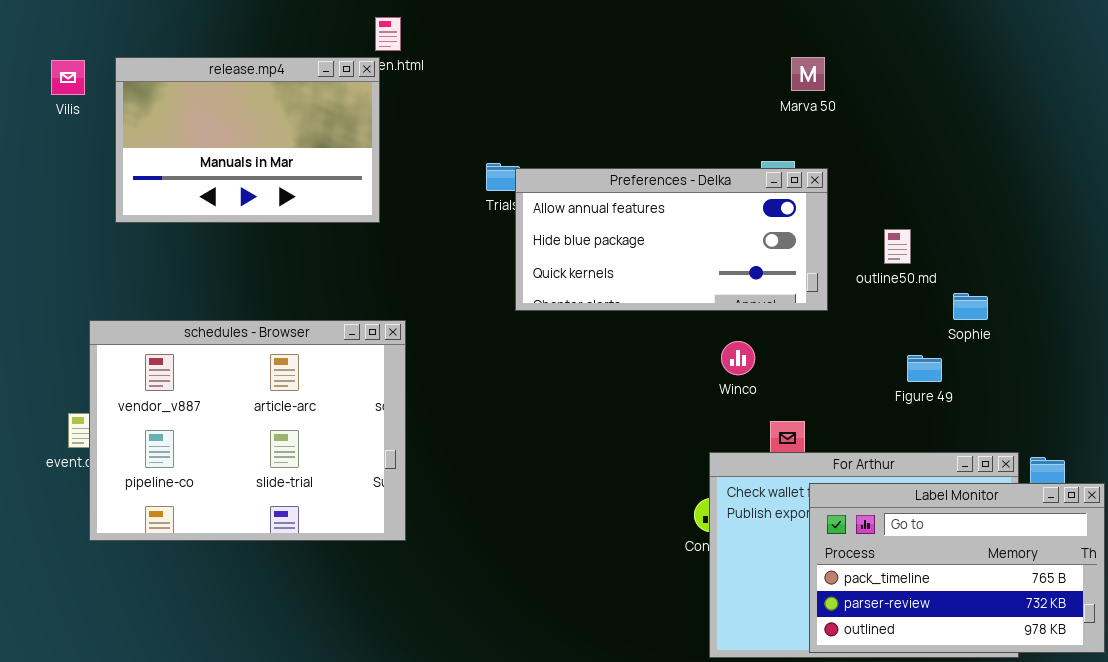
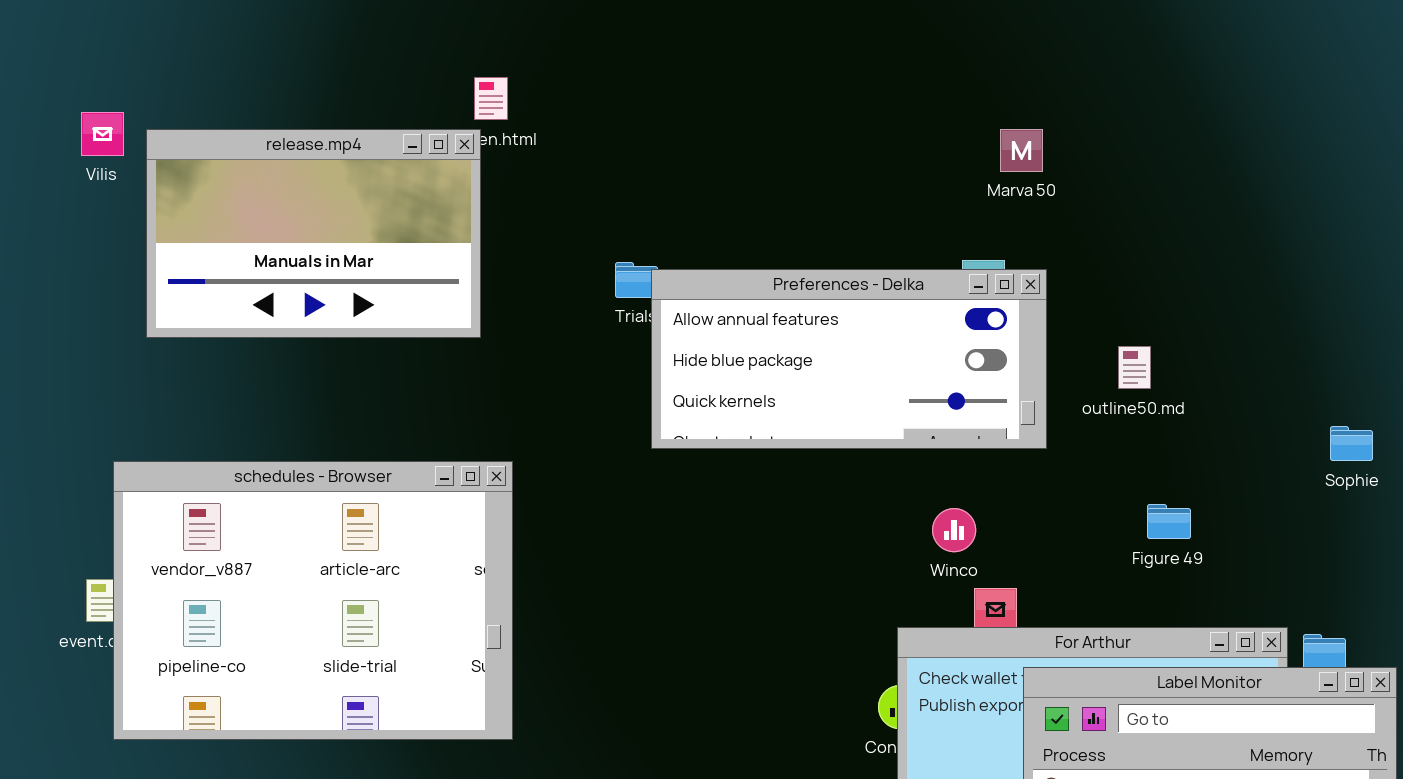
Vilis: [51,60,85,95] -> [81,112,124,156], moved
Sophie: [953,293,988,320] -> [1330,426,1373,461], moved
Winco: [721,341,755,375] -> [932,508,976,552], moved

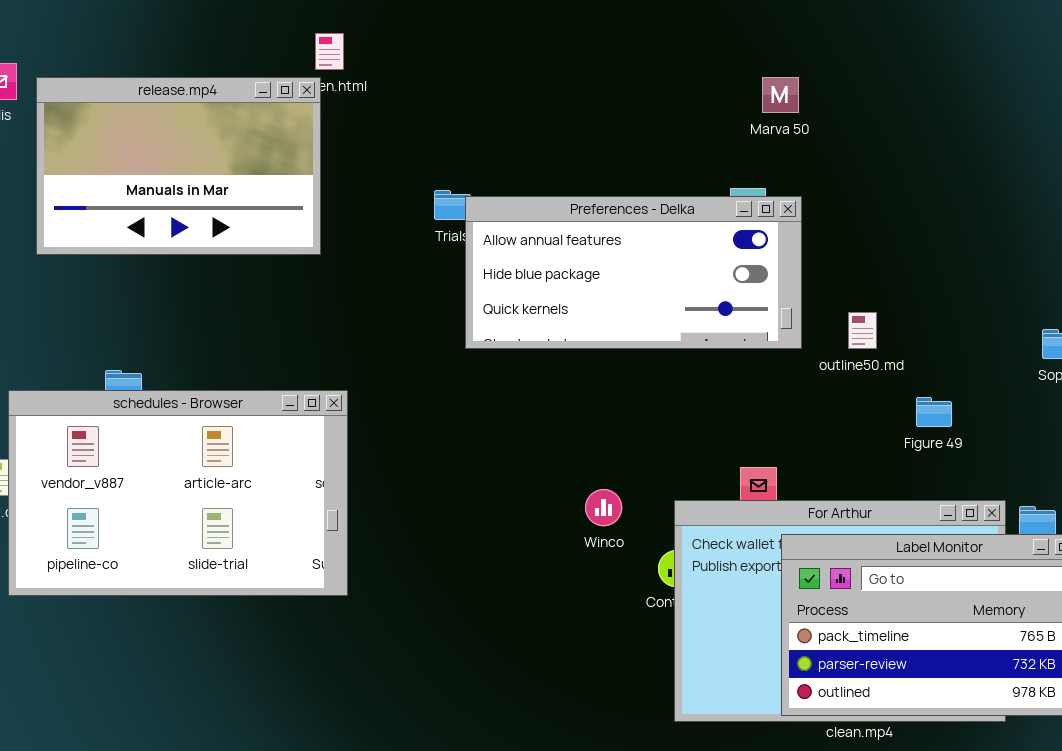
outline50.md: [1118,346,1151,389] -> [848,312,877,349], moved
schedules - Browser: [113,461,513,740] -> [8,390,348,596], resized
Figure 49: [1147,504,1191,539] -> [916,397,952,427], moved
Winco: [932,508,976,552] -> [585,489,622,526], moved

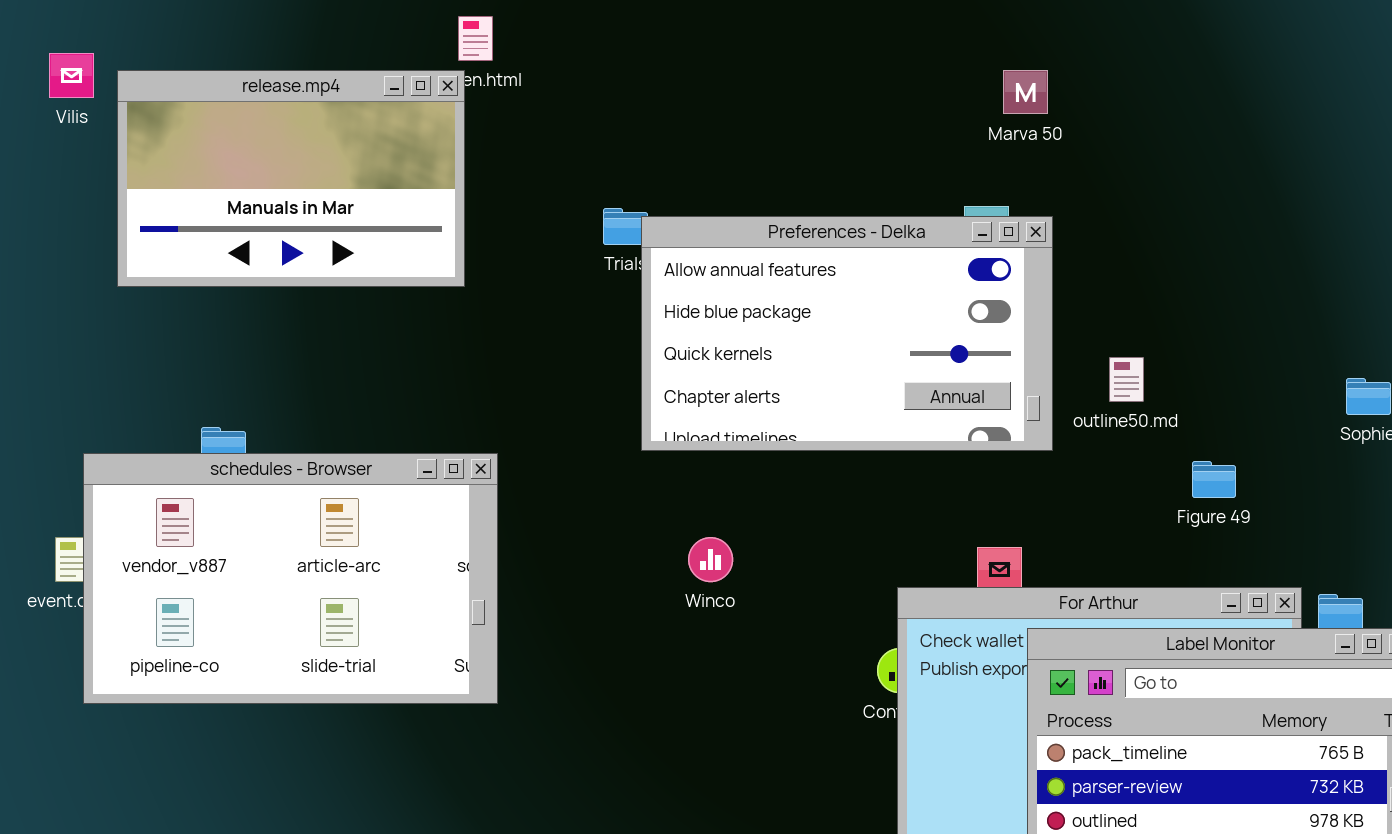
Preferences - Delka: [465,196,802,349] -> [641,216,1053,451], resized
Winco: [585,489,622,526] -> [688,537,733,582], moved

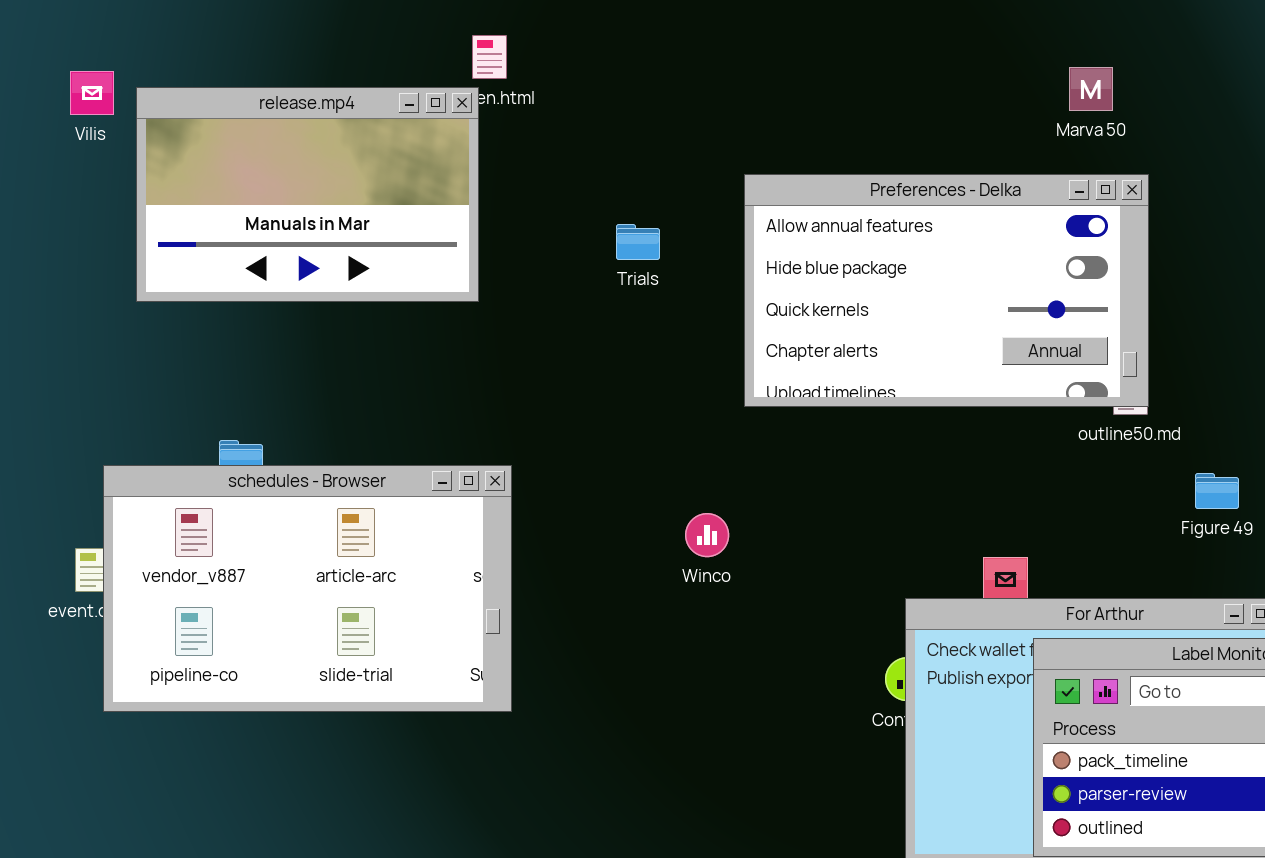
Marva 50: [1003,70,1048,114] -> [1069,67,1113,111], moved
Preferences - Delka: [641,216,1053,451] -> [744,174,1149,407], moved
Winco: [688,537,733,582] -> [685,513,729,557], moved

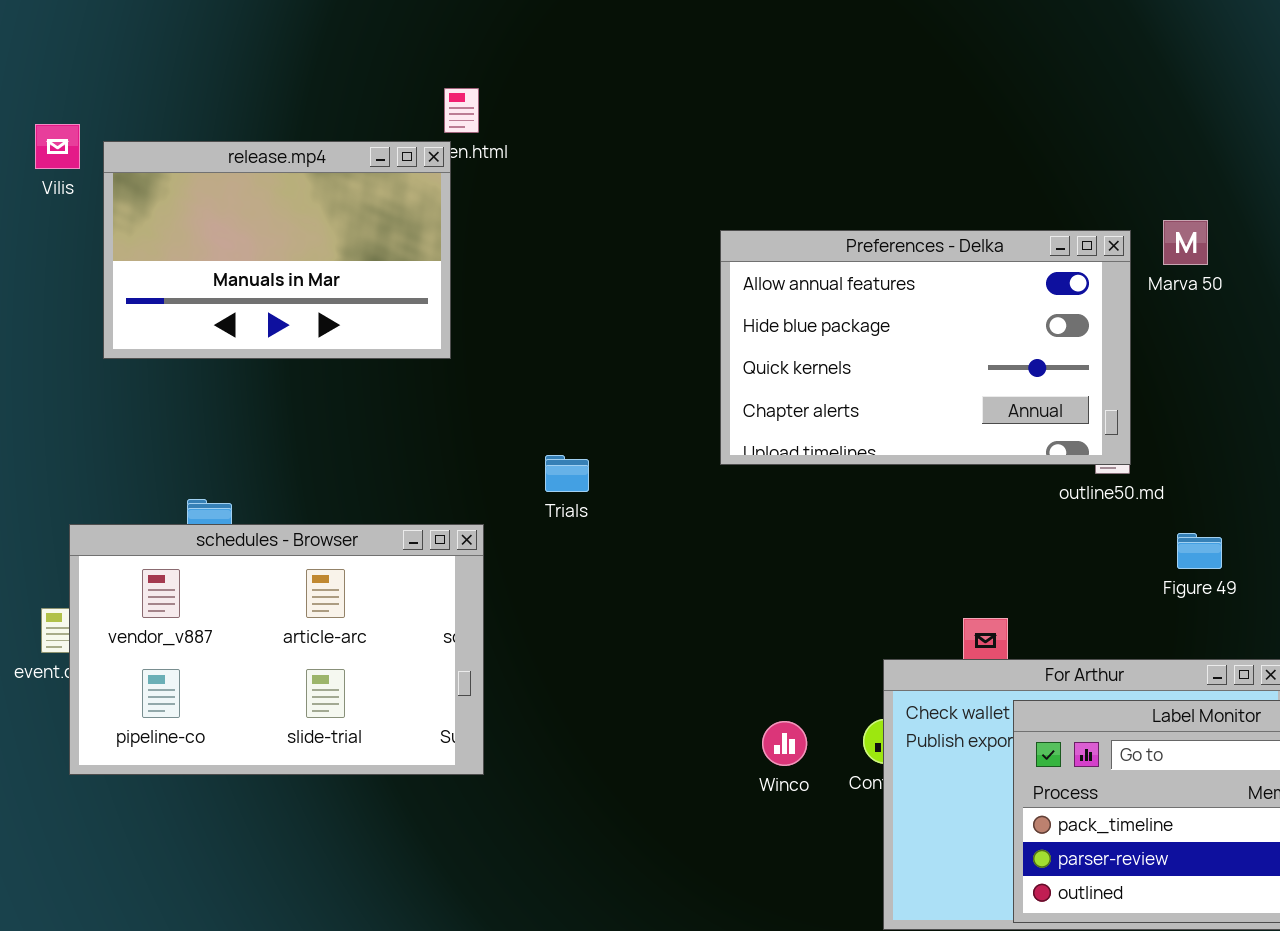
Marva 50: [1069,67,1113,111] -> [1163,220,1208,265], moved
Trials: [616,224,660,260] -> [545,455,589,492], moved
Winco: [685,513,729,557] -> [762,721,807,766], moved

